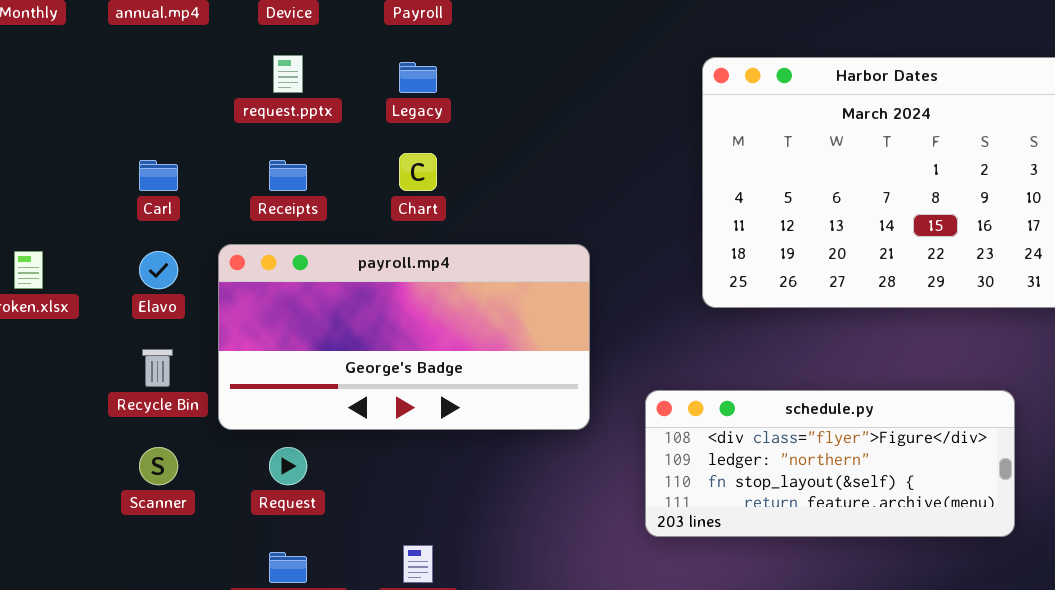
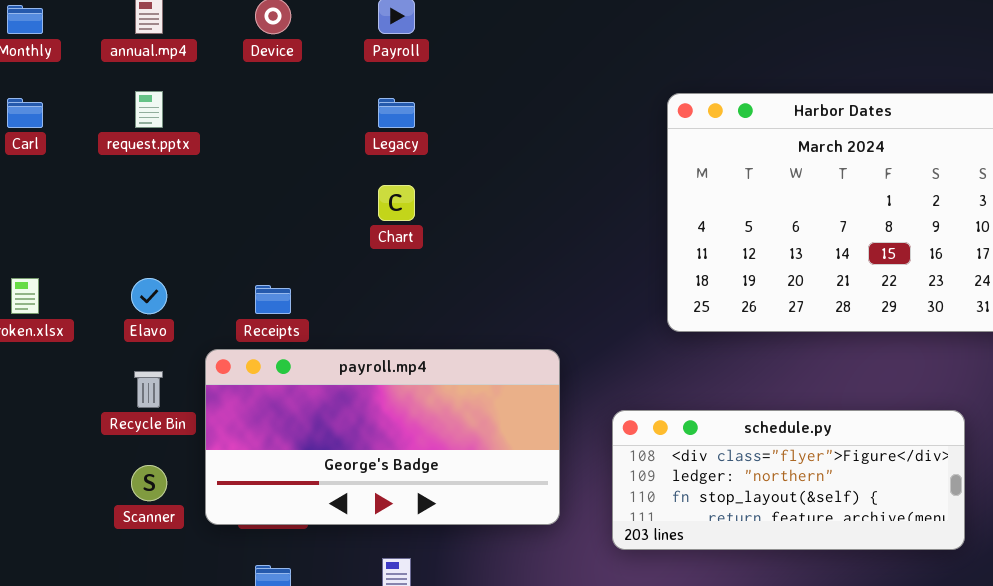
request.pptx: [273,55,303,93] -> [135,91,163,128], moved
Carl: [139,160,178,191] -> [7,98,43,128], moved
Receipts: [269,160,307,191] -> [255,285,291,314], moved
payroll.mp4: [218,244,590,430] -> [205,349,560,525], moved

